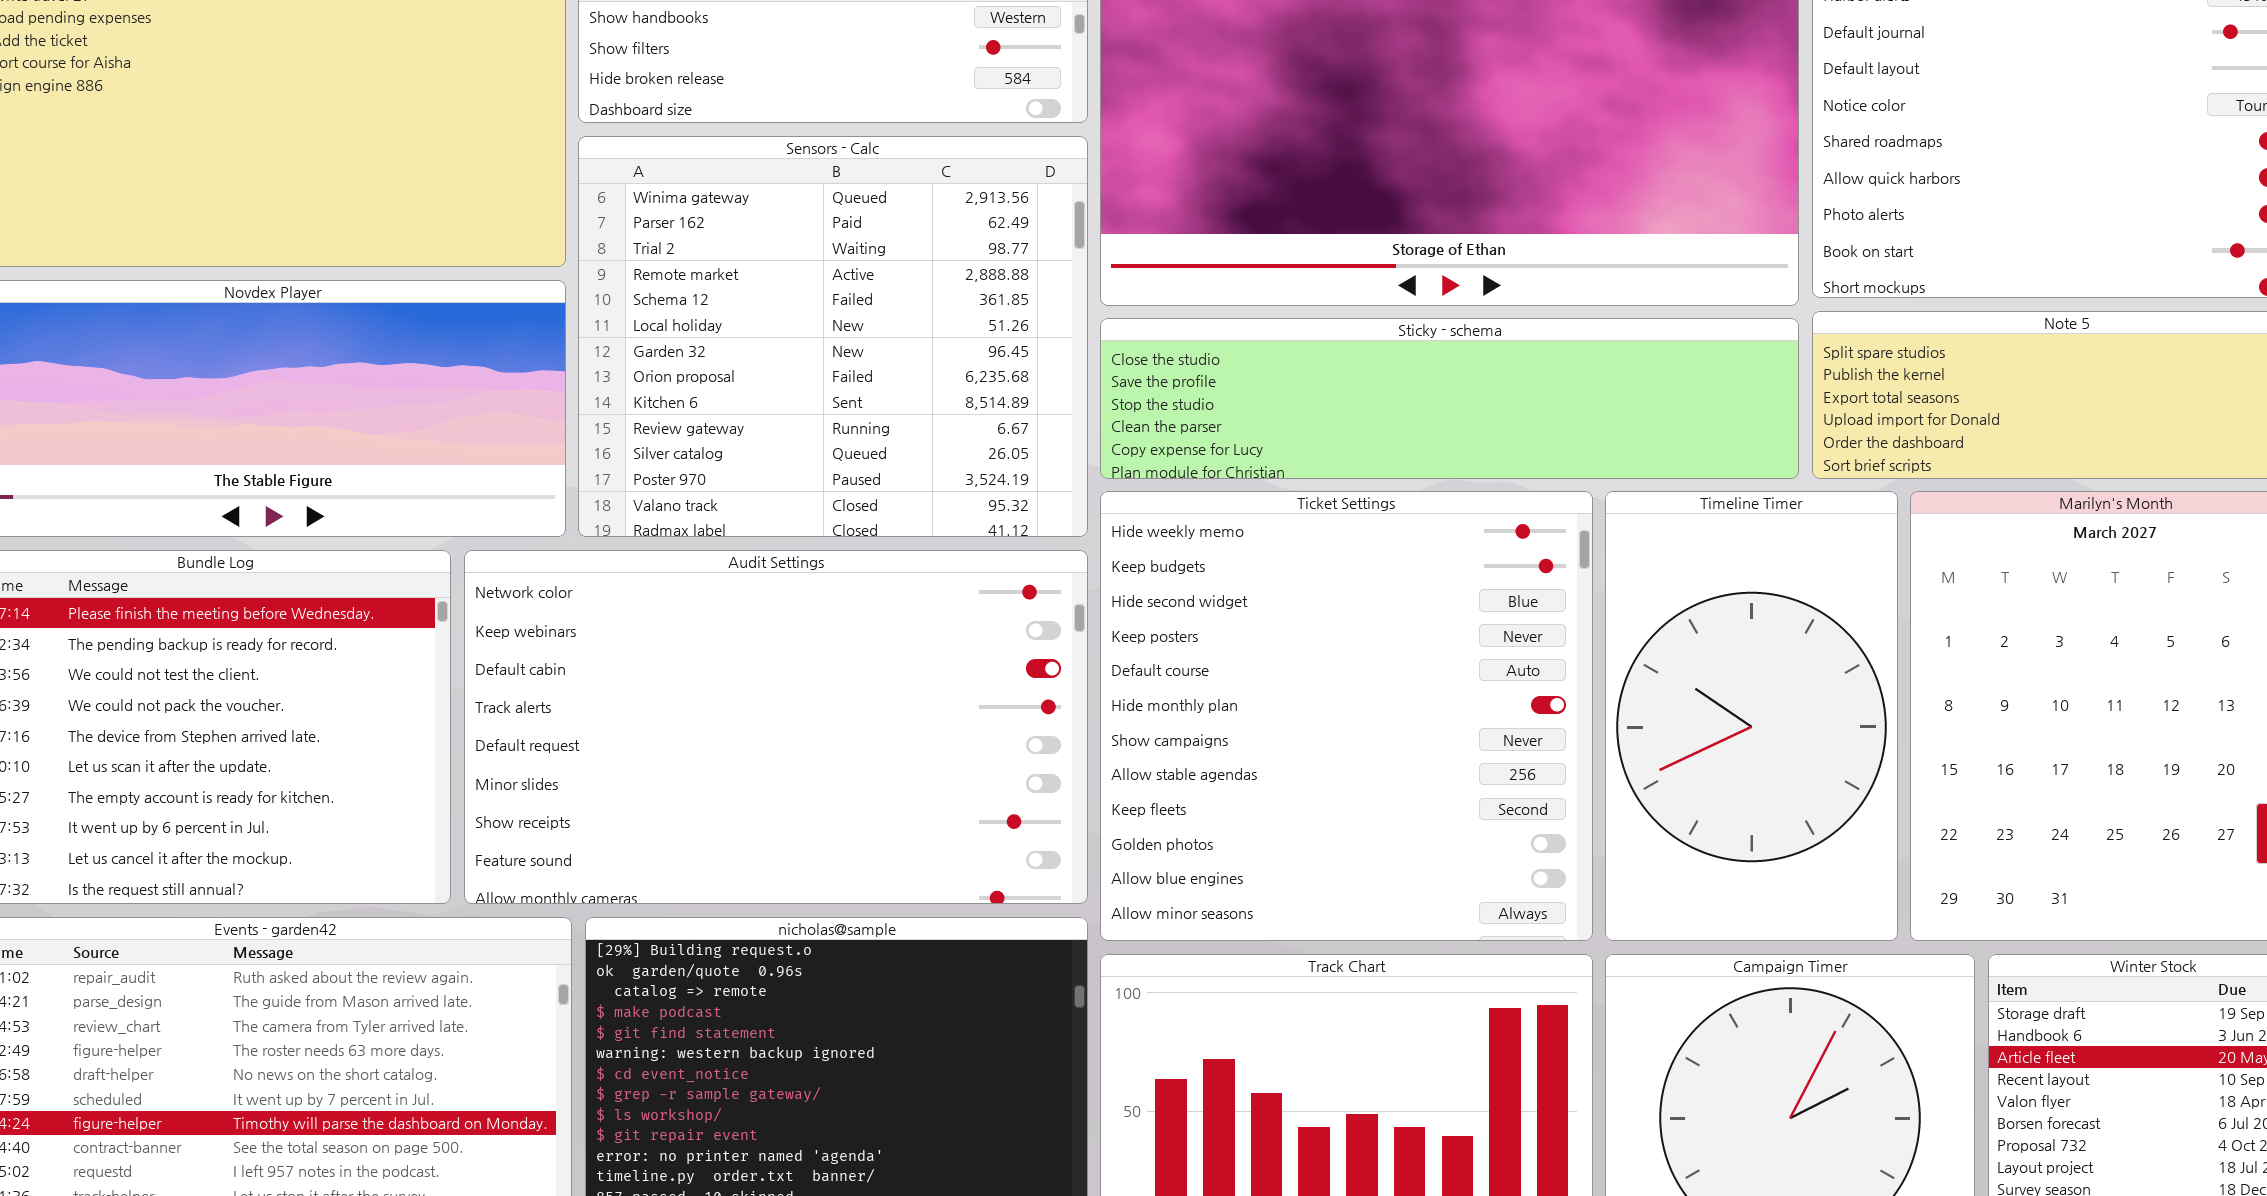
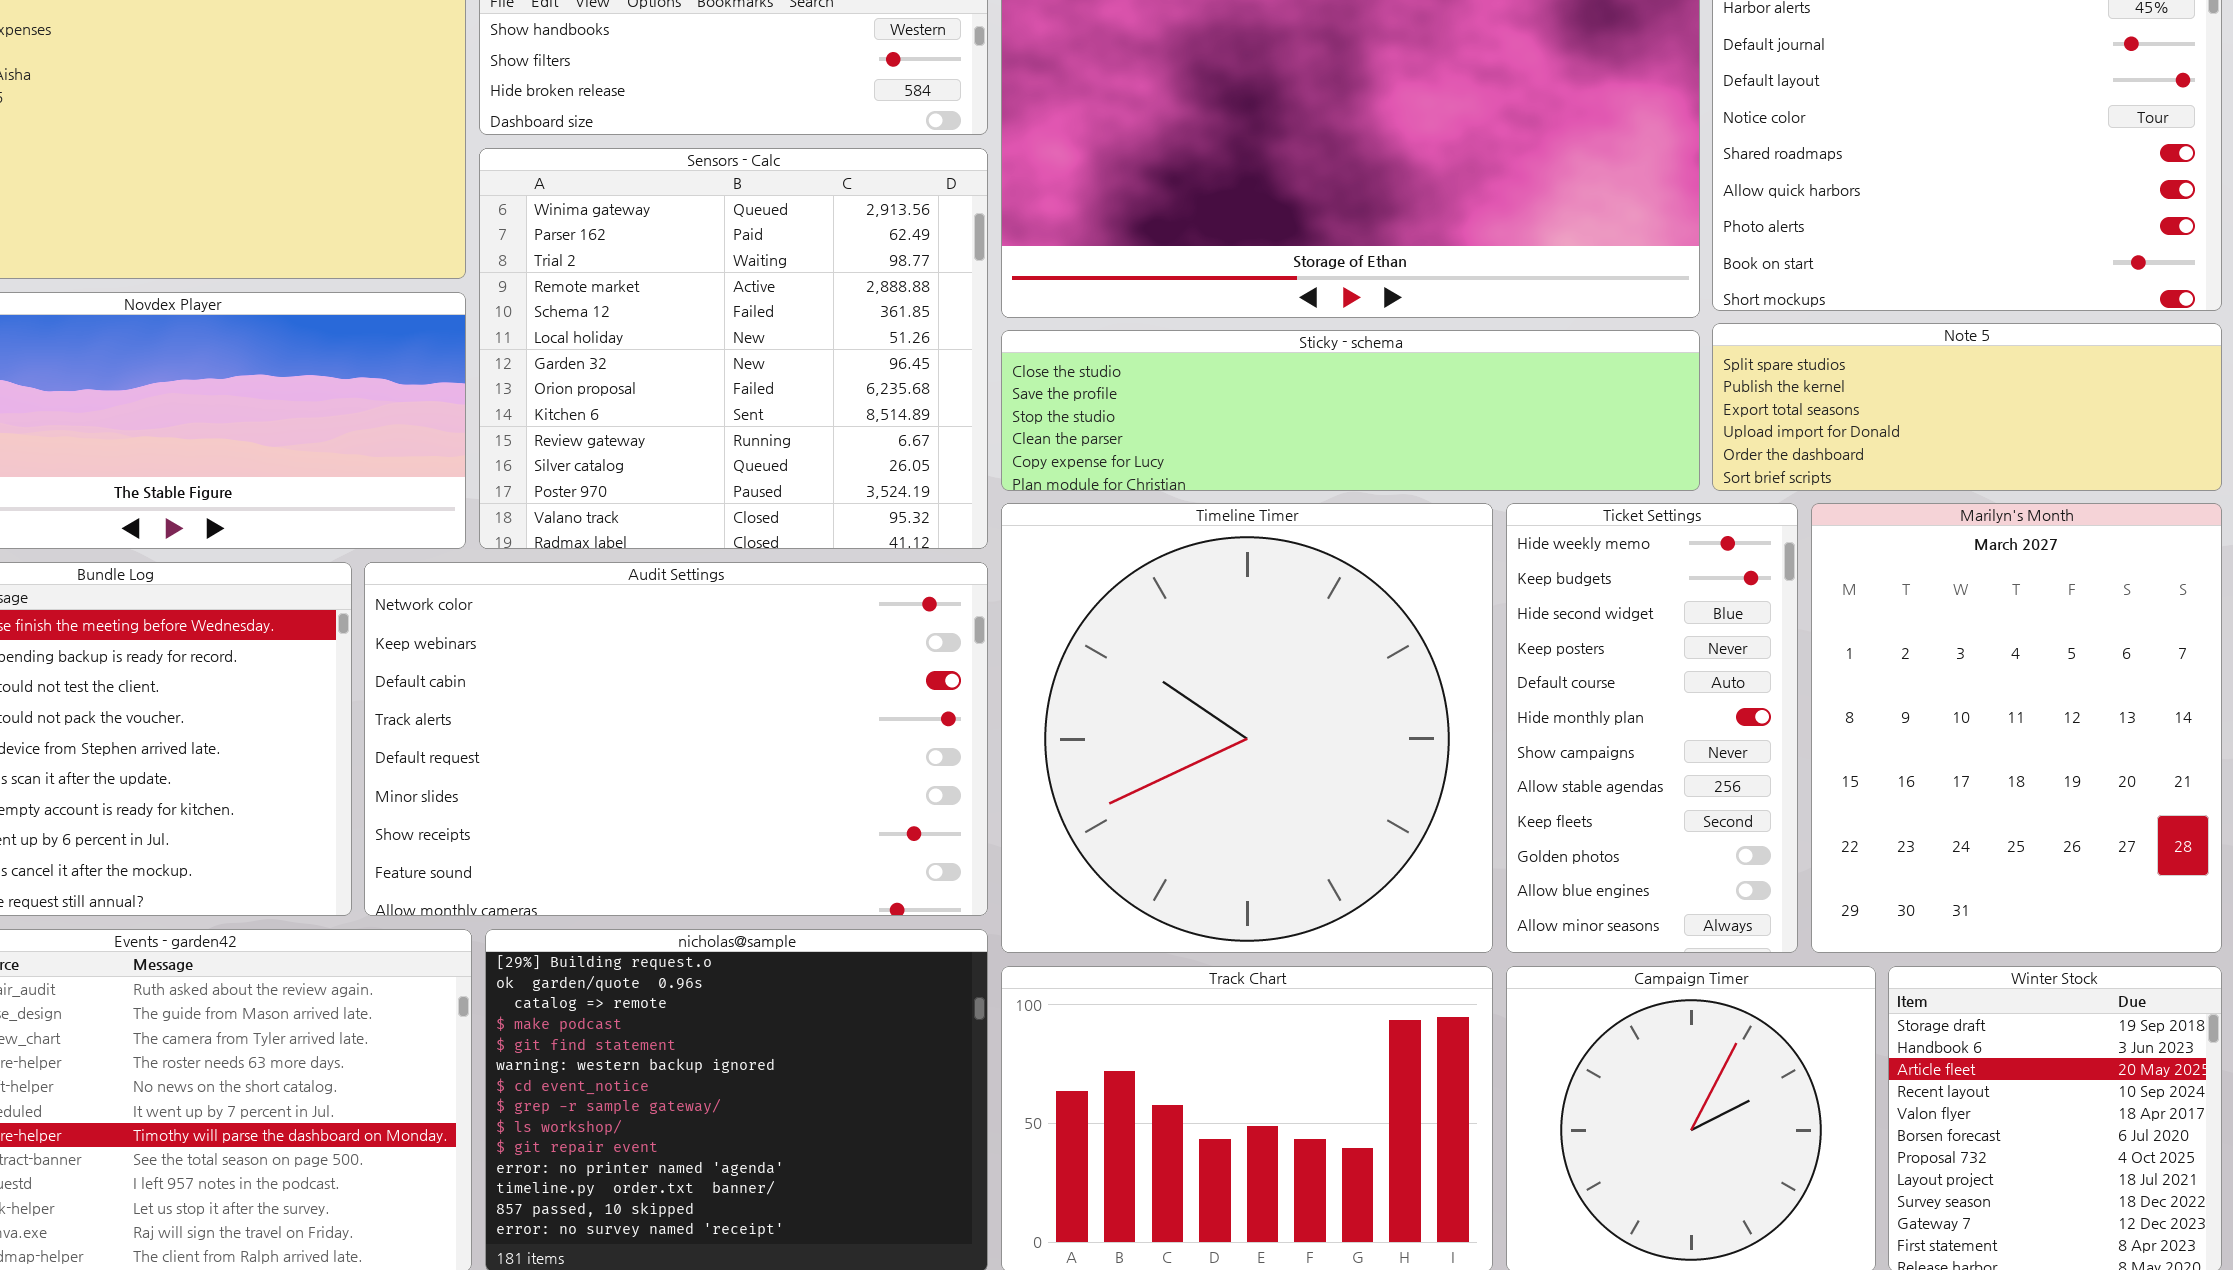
Ticket Settings: [1100,491,1593,941] -> [1506,503,1798,953], moved, resized
Timeline Timer: [1605,491,1898,941] -> [1001,503,1493,953], moved, resized

